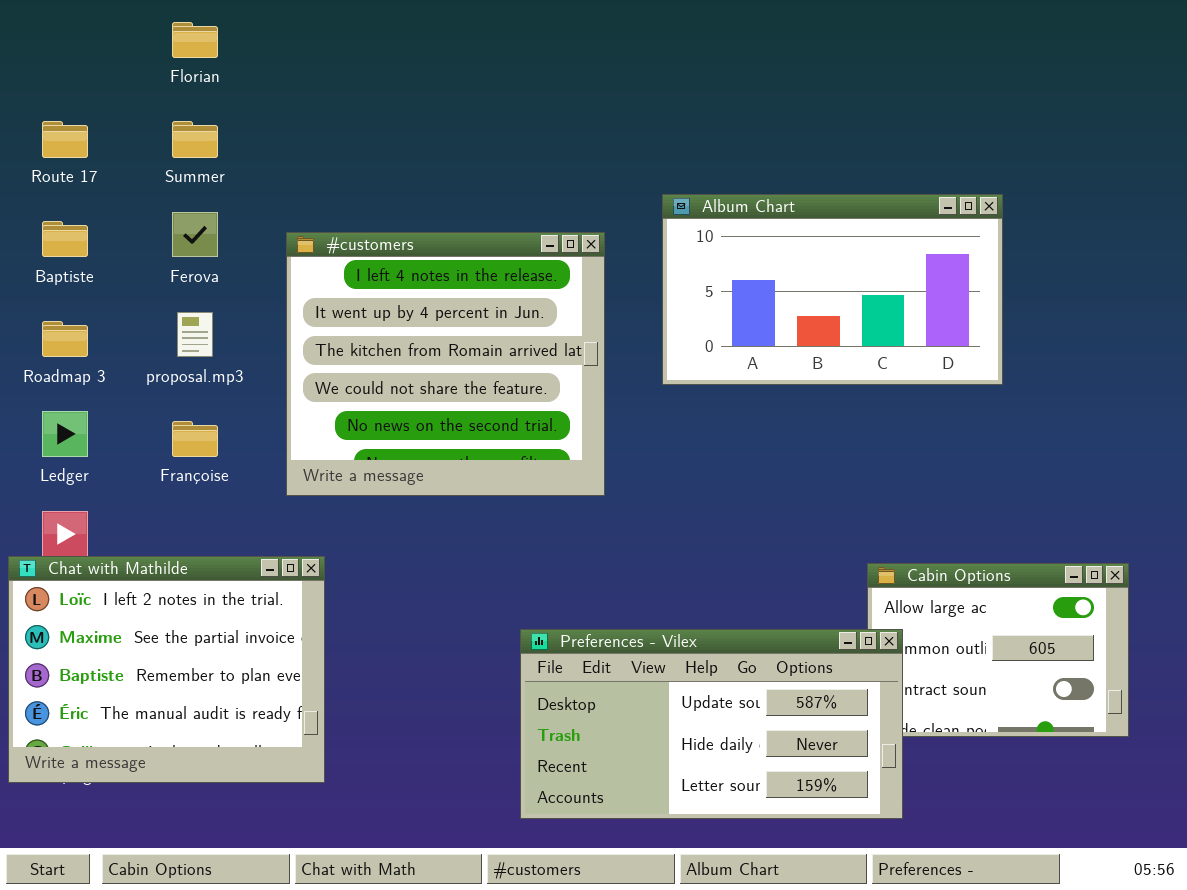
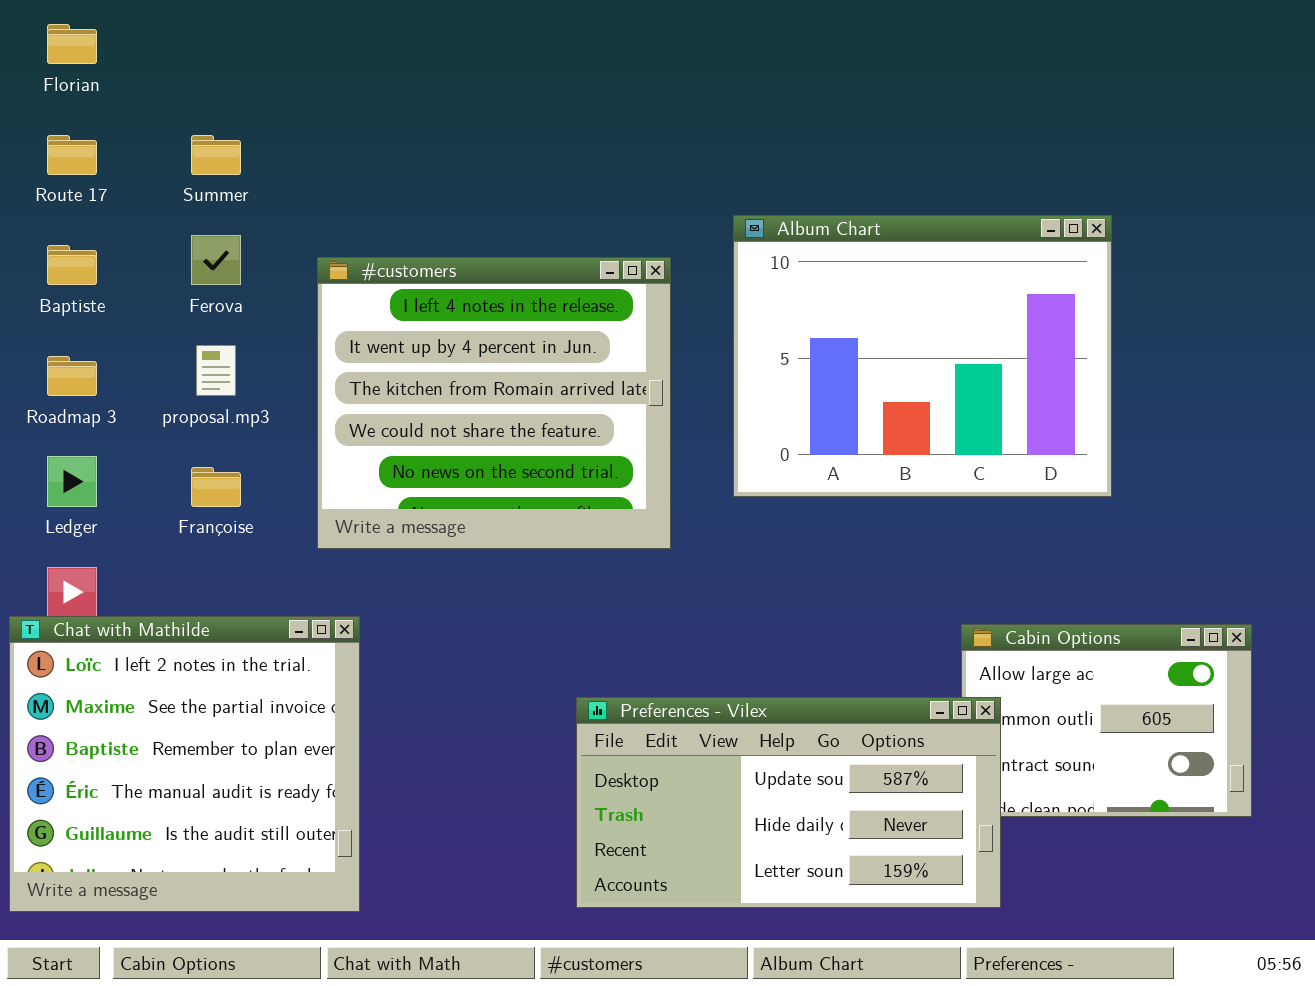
Florian: [172,22,218,58] -> [47,24,97,64], moved
Album Chart: [662,194,1003,385] -> [733,215,1112,497], resized
Chat with Mathilde: [8,556,325,783] -> [9,616,360,912], resized

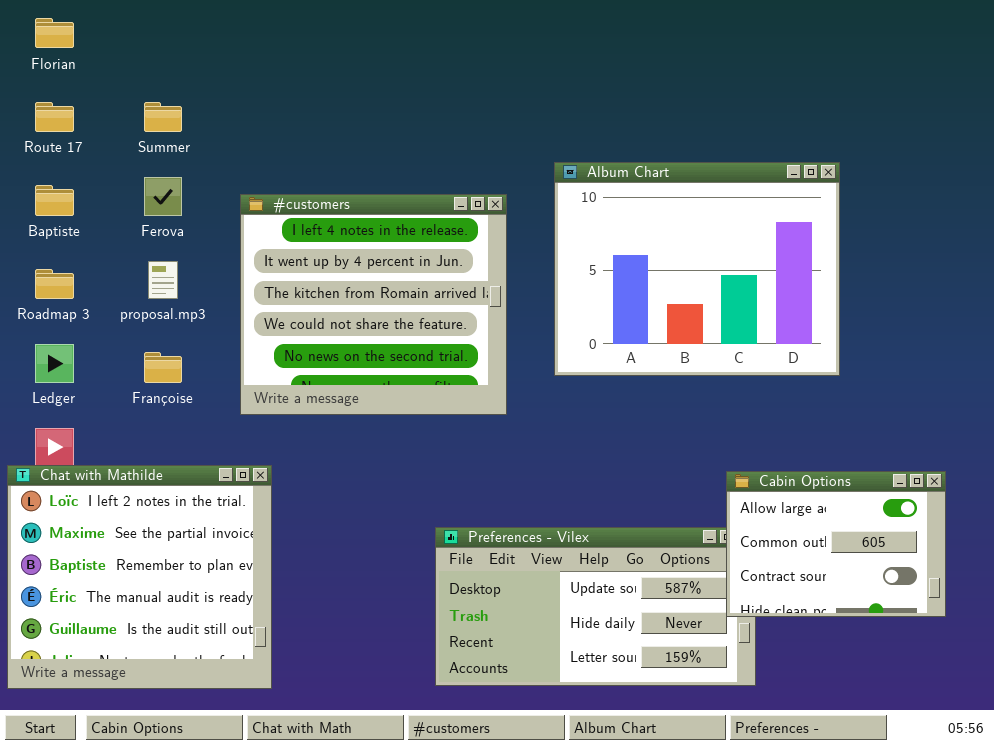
Cabin Options: [961,624,1252,817] -> [726,471,946,617], raised

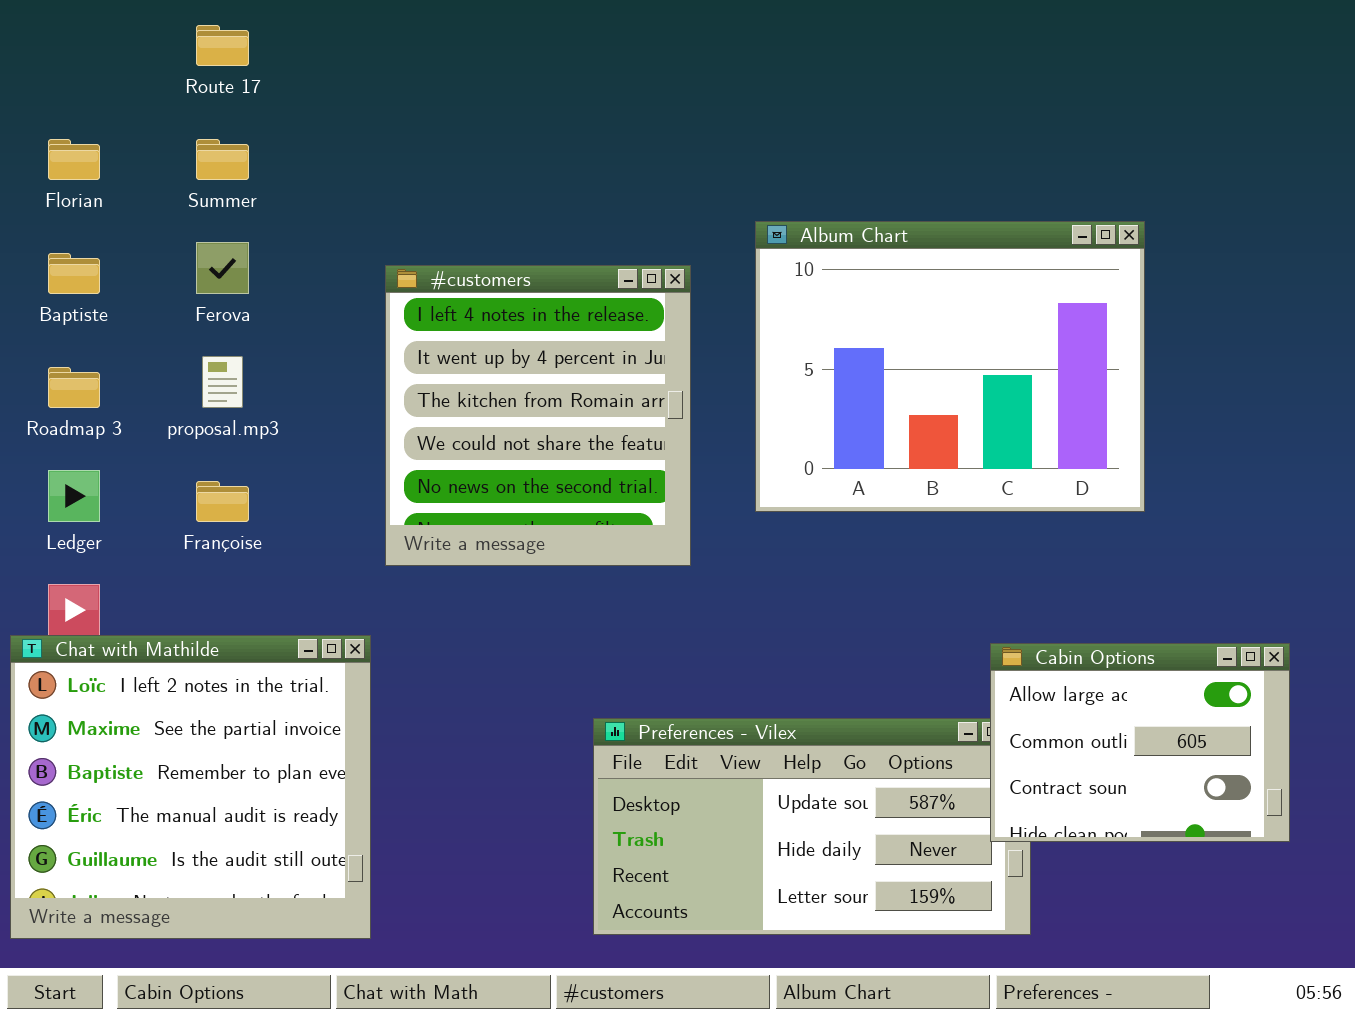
Florian: [35,18,74,48] -> [48,139,100,180], moved
Route 17: [35,102,74,132] -> [196,25,249,66], moved
#customers: [240,194,507,415] -> [385,265,691,566], resized

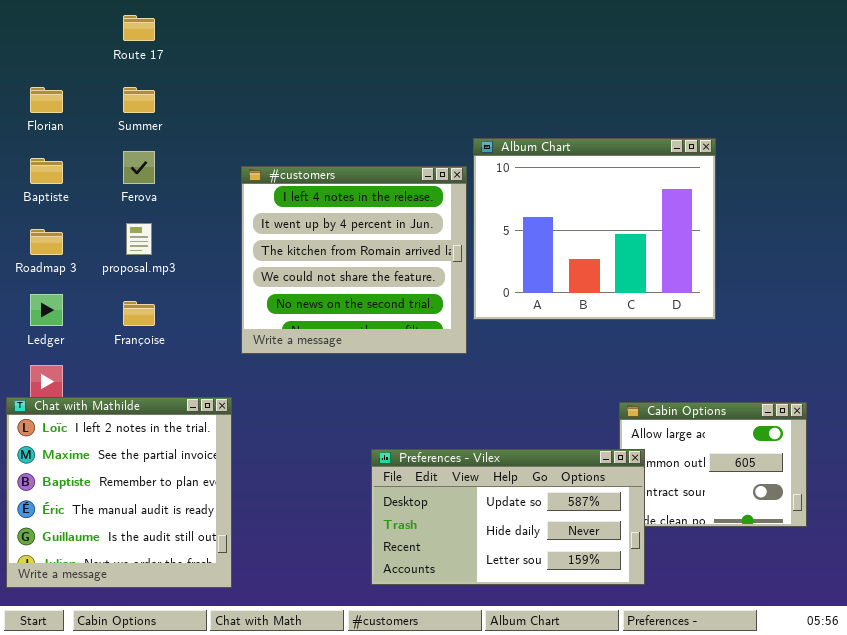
#customers: [385,265,691,566] -> [241,166,467,354], resized
Preferences - Vilex: [593,718,1031,935] -> [371,449,645,585], raised

